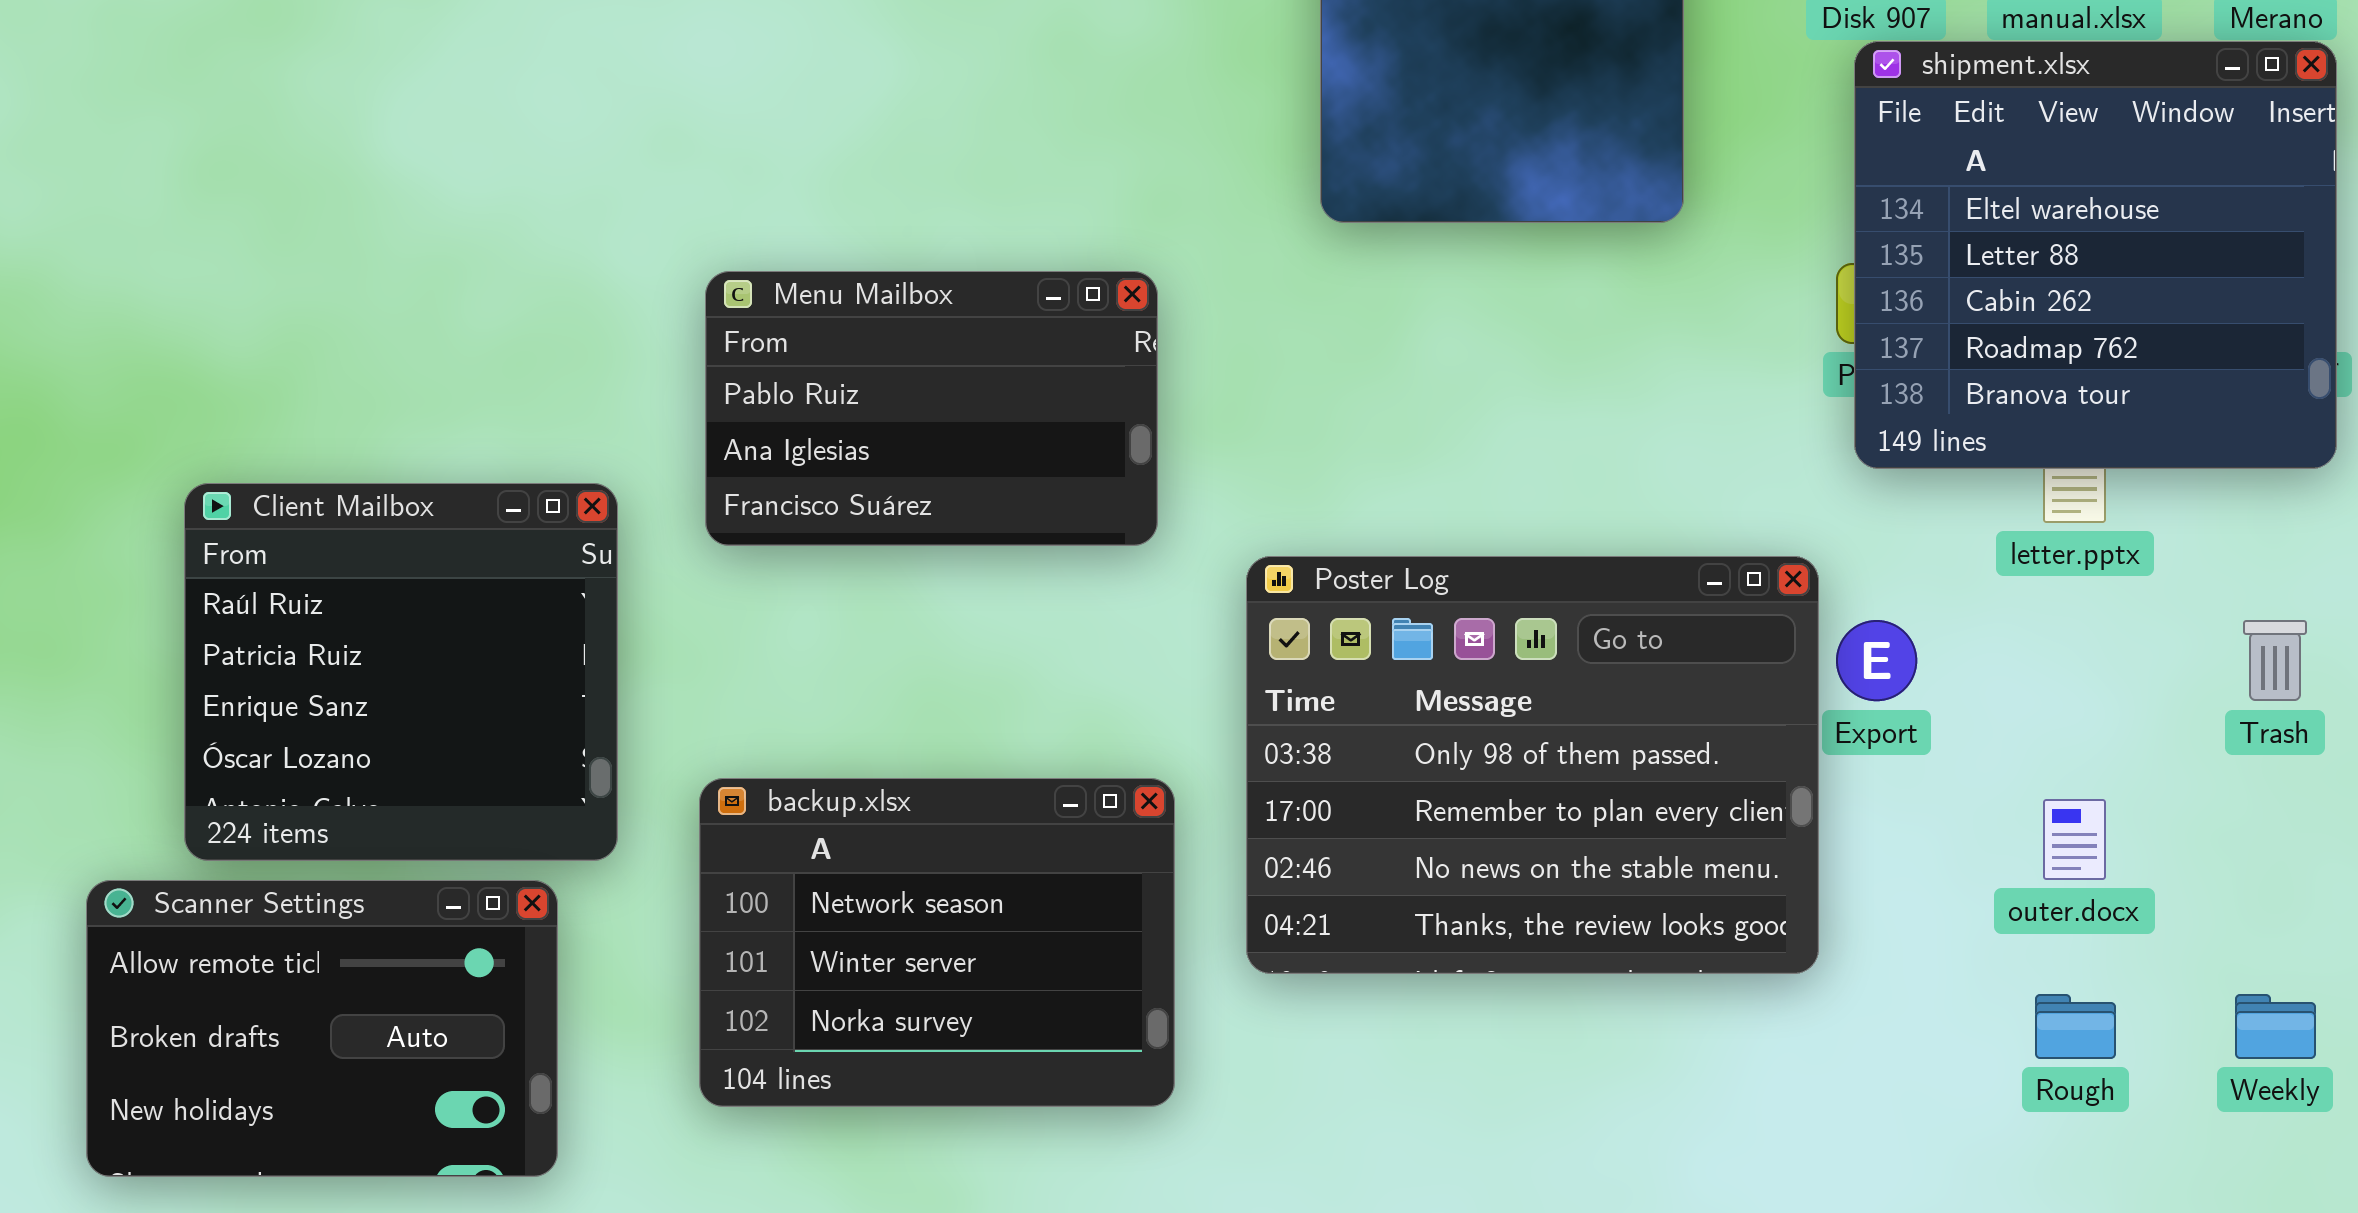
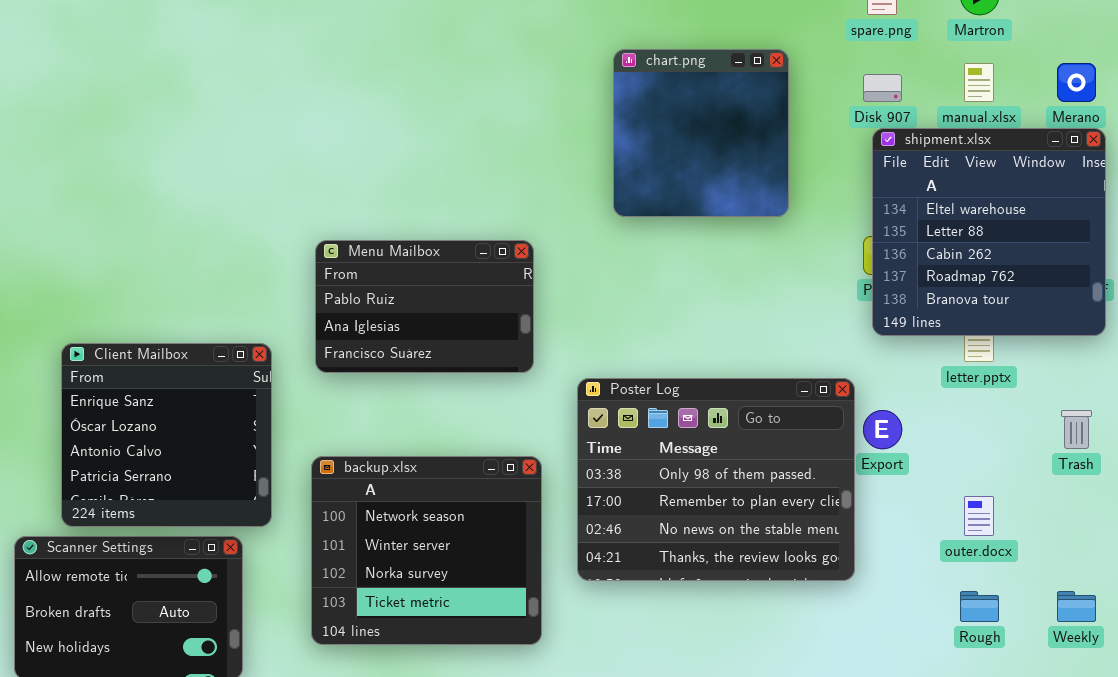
Client Mailbox: [184,483,618,861] -> [61,343,272,527], scrolled down 2 rows
backup.xlsx: [699,778,1175,1107] -> [311,456,542,645], resized

